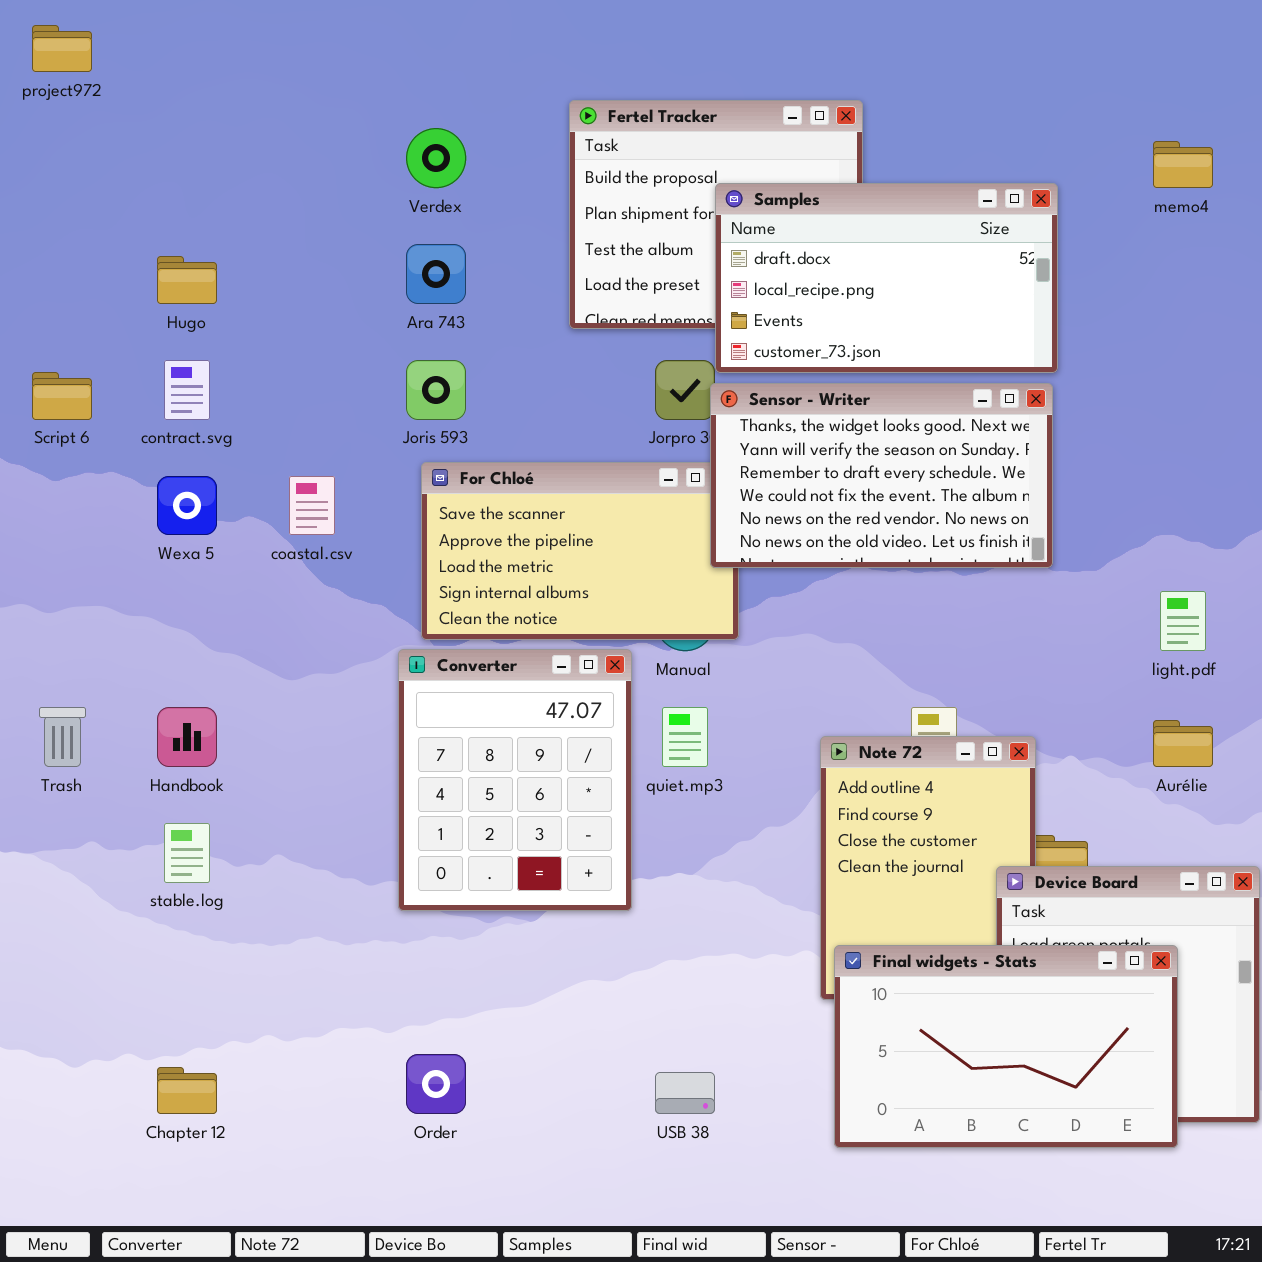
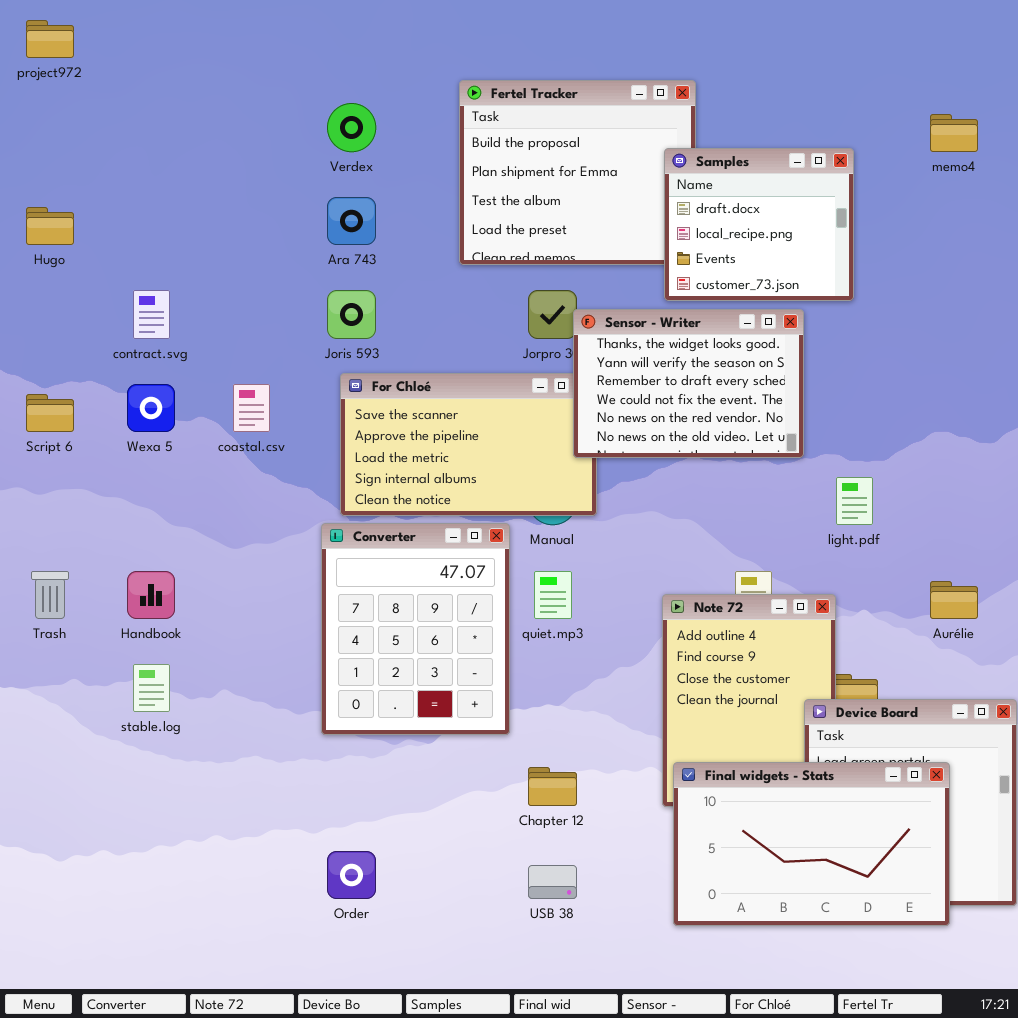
Samples: [715,183,1058,373] -> [664,148,854,301], resized
Hugo: [157,256,217,304] -> [26,207,74,245], moved
Script 6: [32,372,92,420] -> [26,394,74,432], moved
Sensor - Writer: [710,383,1053,568] -> [573,309,804,458], resized
light.pdf: [1160,591,1206,651] -> [836,477,873,525], moved
Chapter 12: [157,1067,217,1114] -> [528,767,577,806], moved

